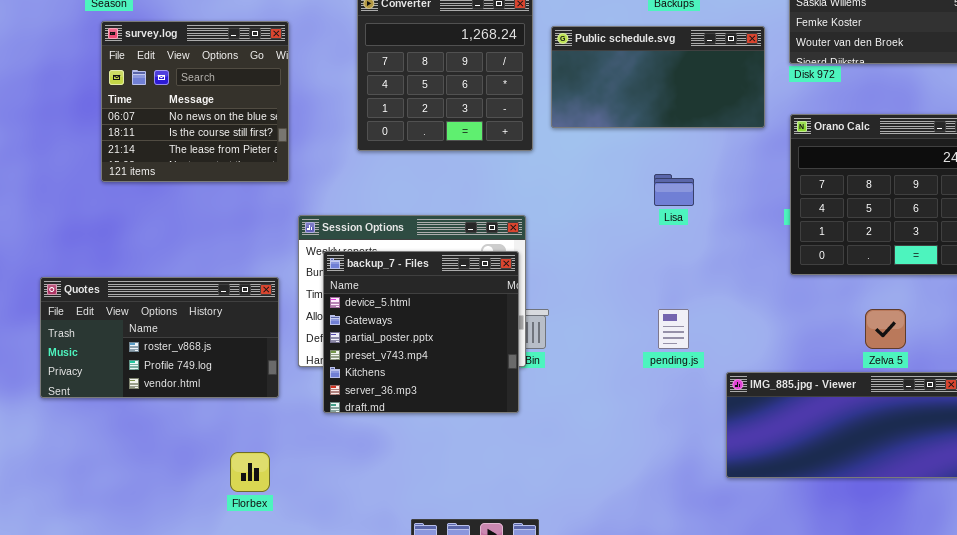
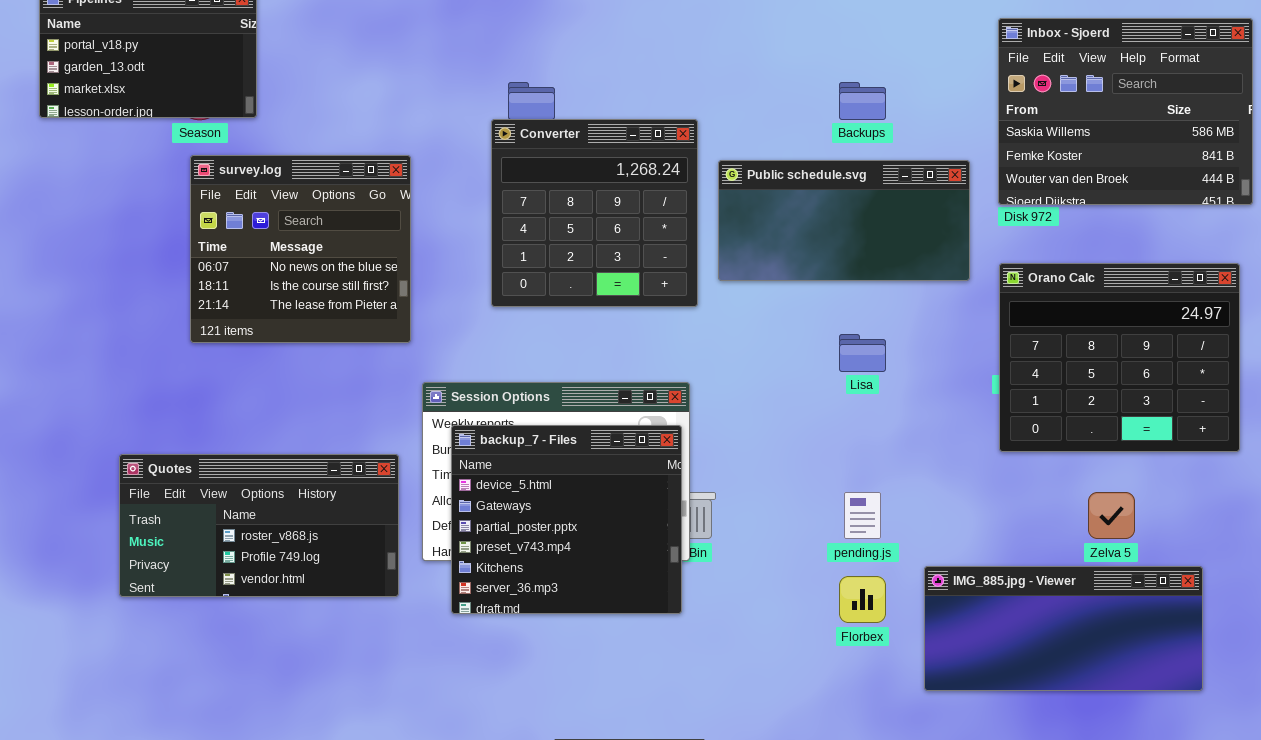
Florbex: [230,452,270,492] -> [839,576,886,623], moved

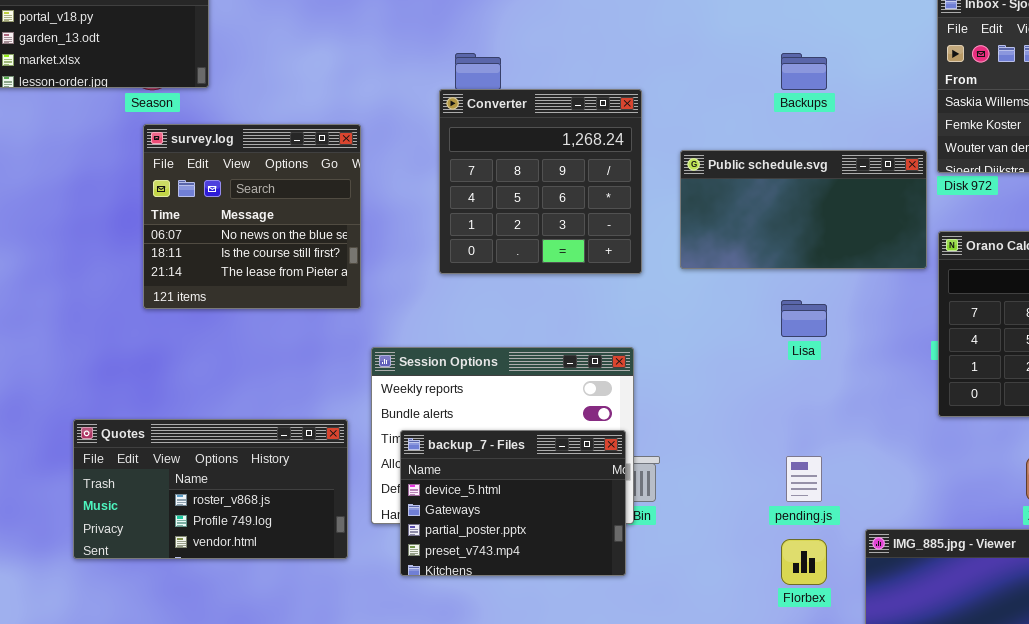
Public schedule.svg: [718,160,970,281] -> [680,150,927,269], moved
backup_7 - Files: [451,425,682,614] -> [400,430,626,576], resized

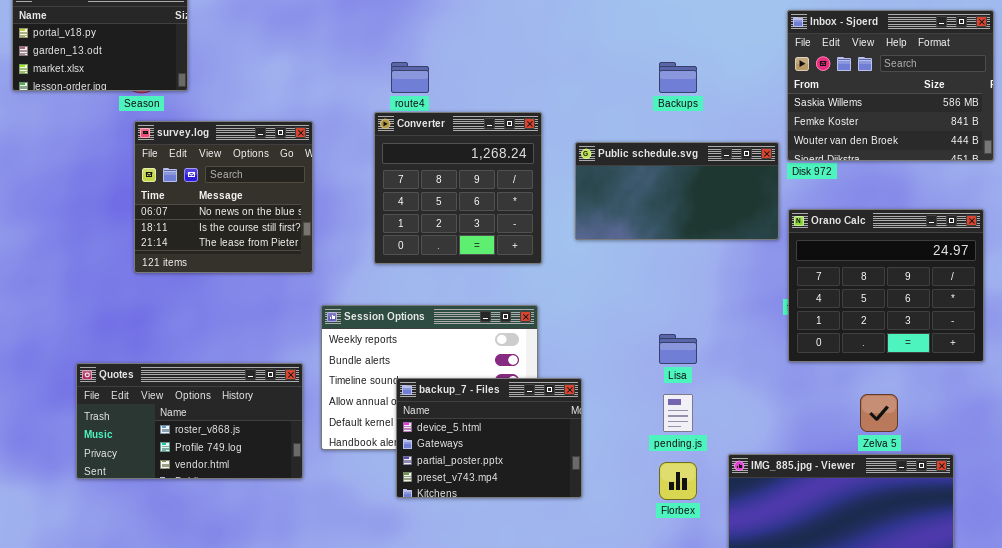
Converter: [439,89,642,274] -> [374,112,542,264], moved
Lisa: [781,300,827,337] -> [659,334,697,364], moved
backup_7 - Files: [400,430,626,576] -> [396,378,582,498], moved

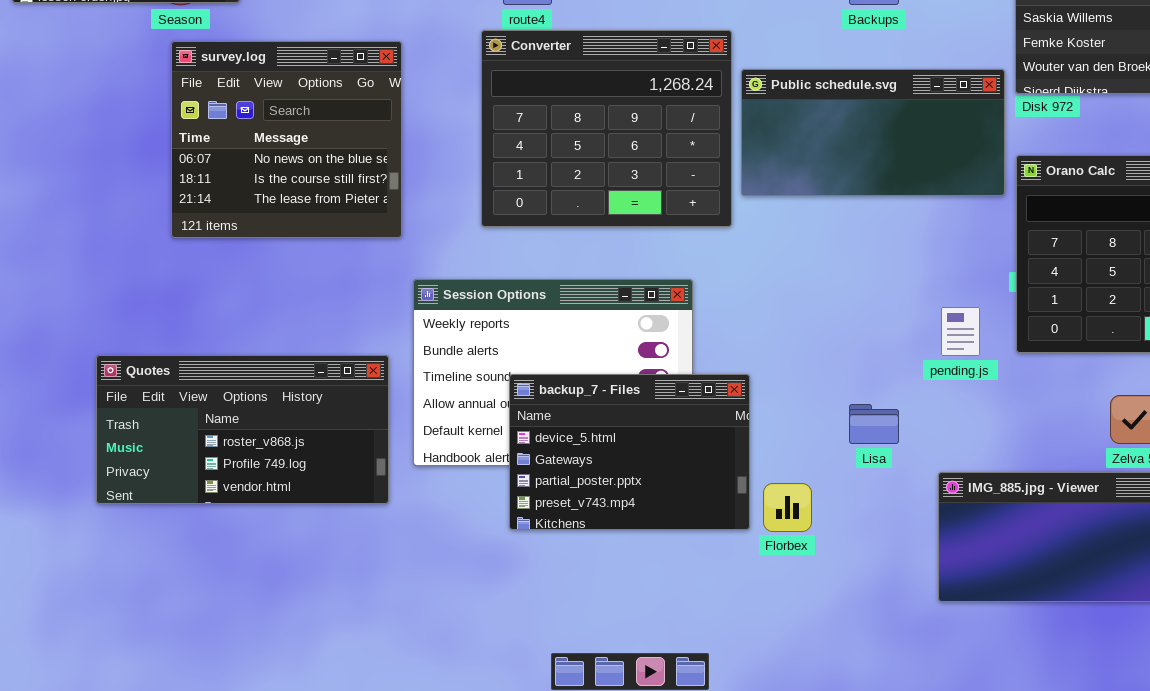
Converter: [374,112,542,264] -> [481,30,732,227], resized
Lisa: [659,334,697,364] -> [849,404,899,444], moved
pending.js: [663,394,693,432] -> [941,307,980,356], moved
Florbex: [659,462,697,500] -> [763,483,812,532], moved

